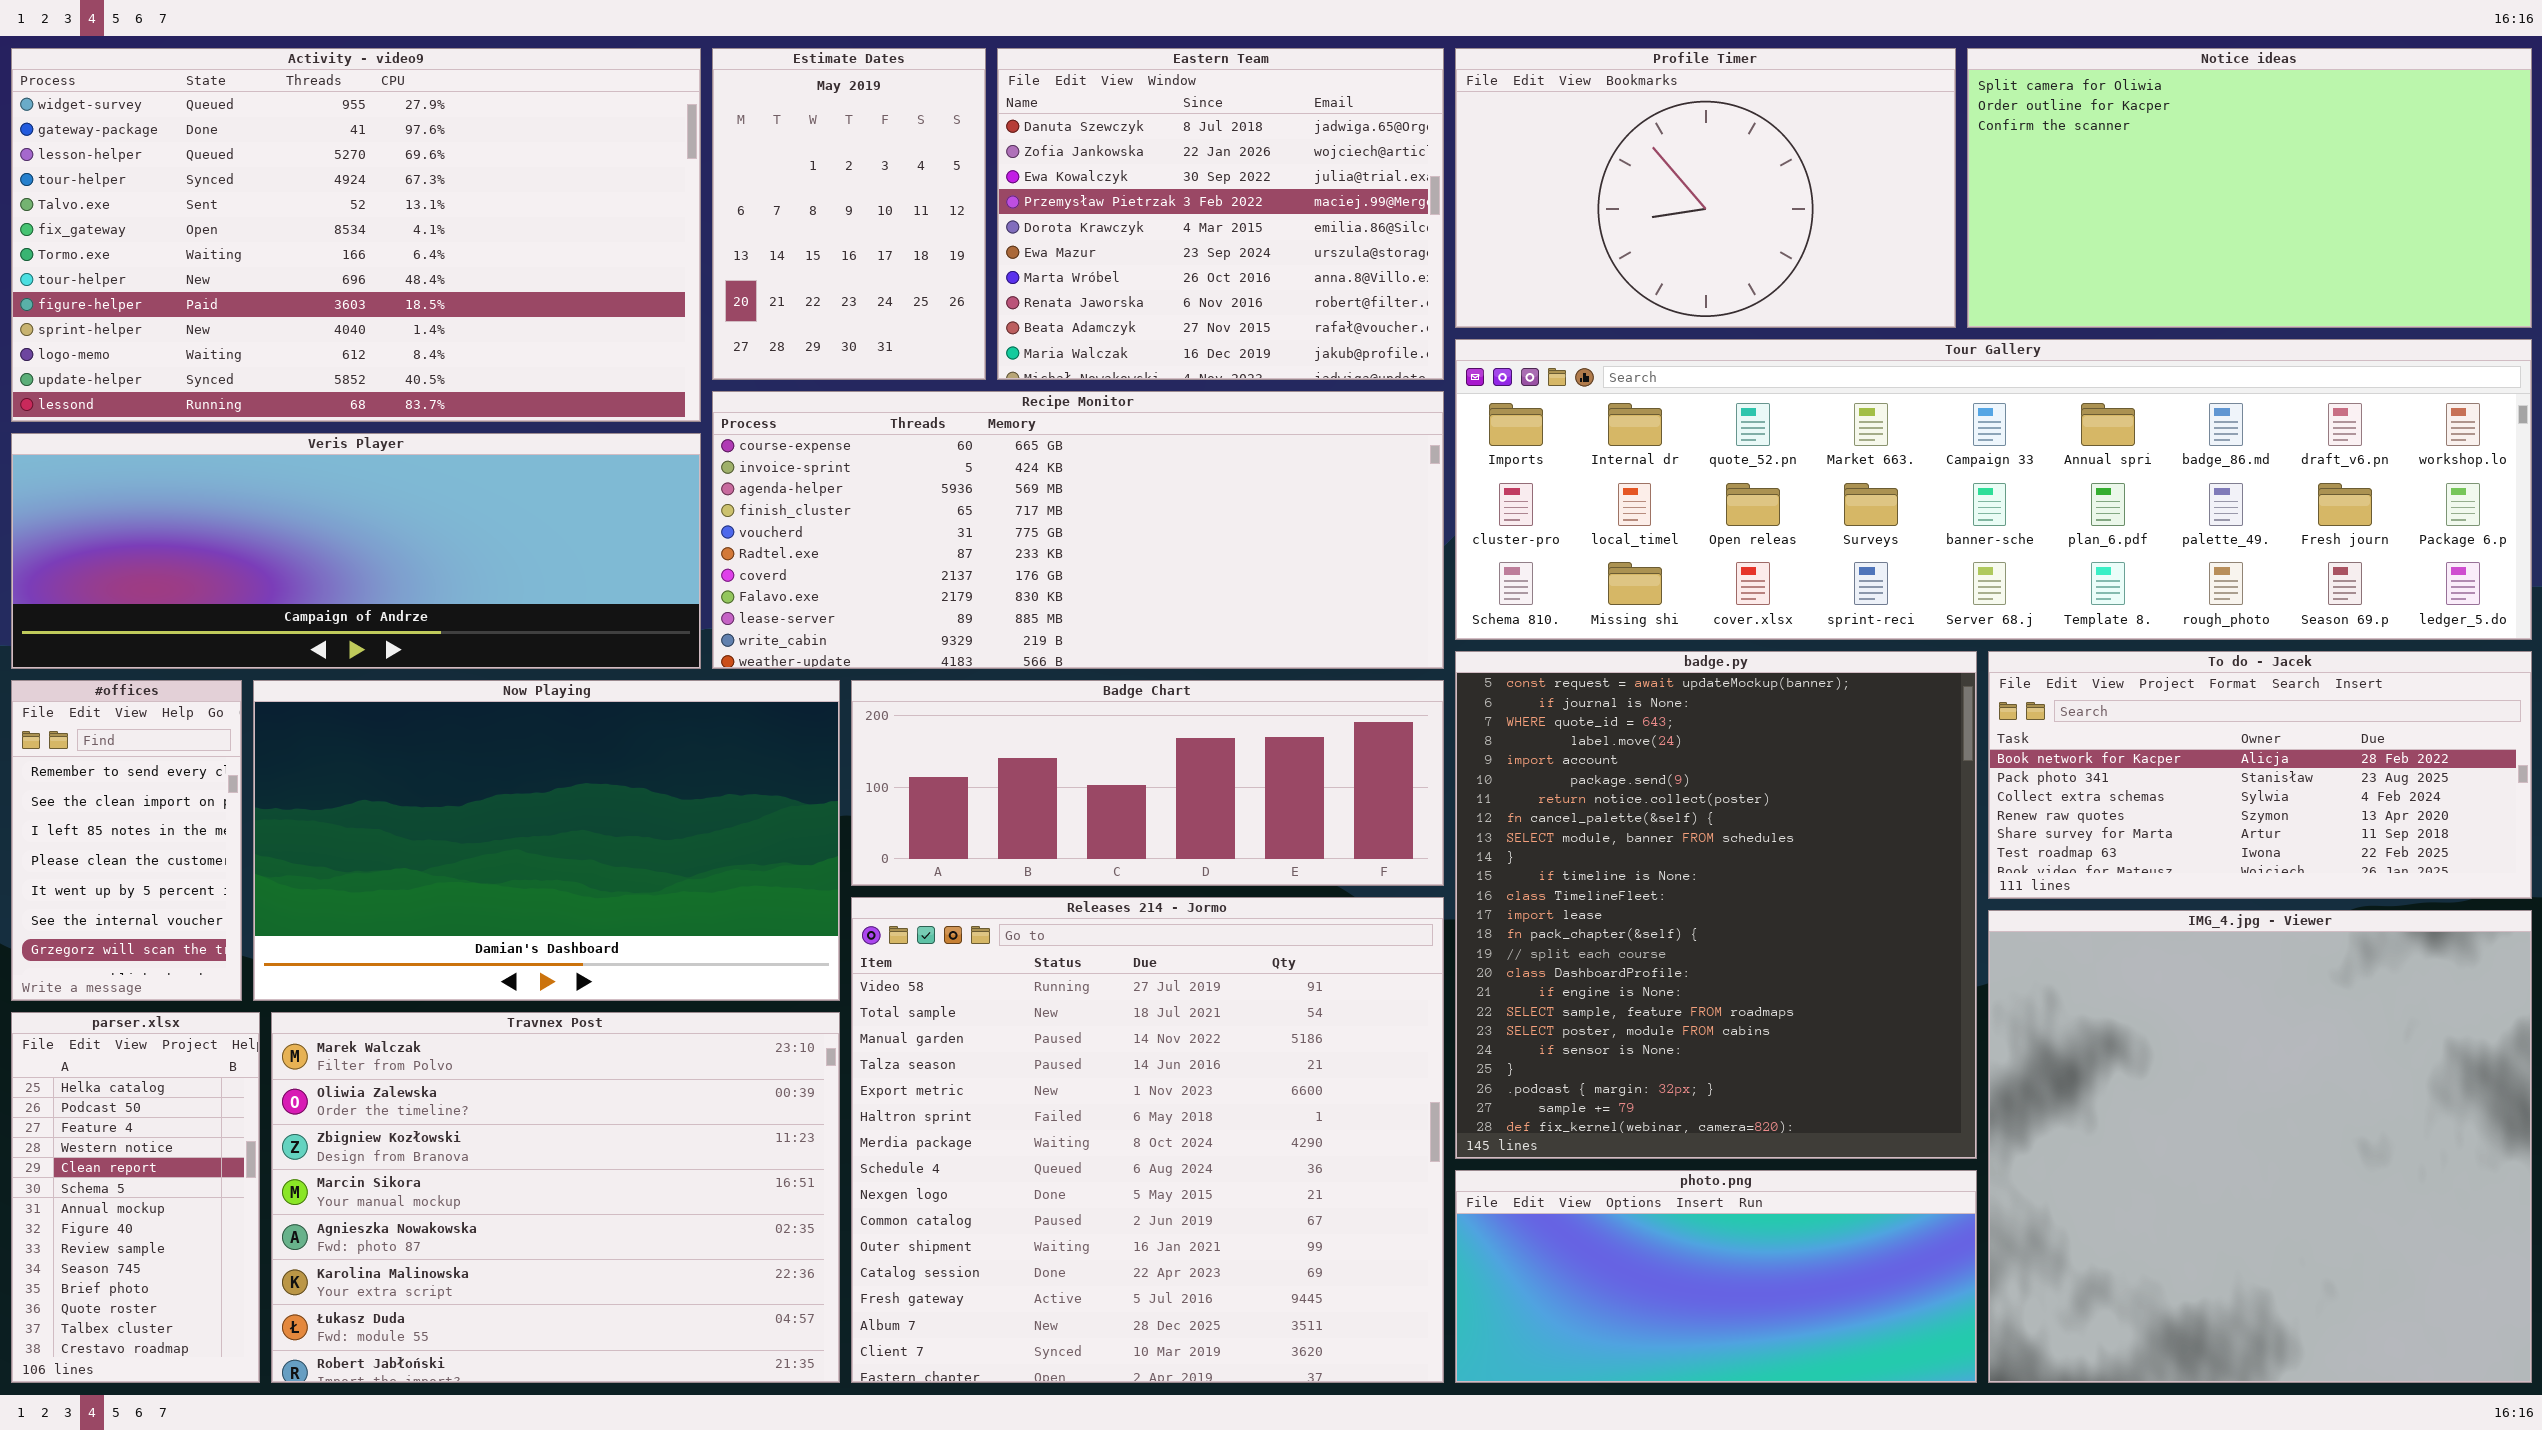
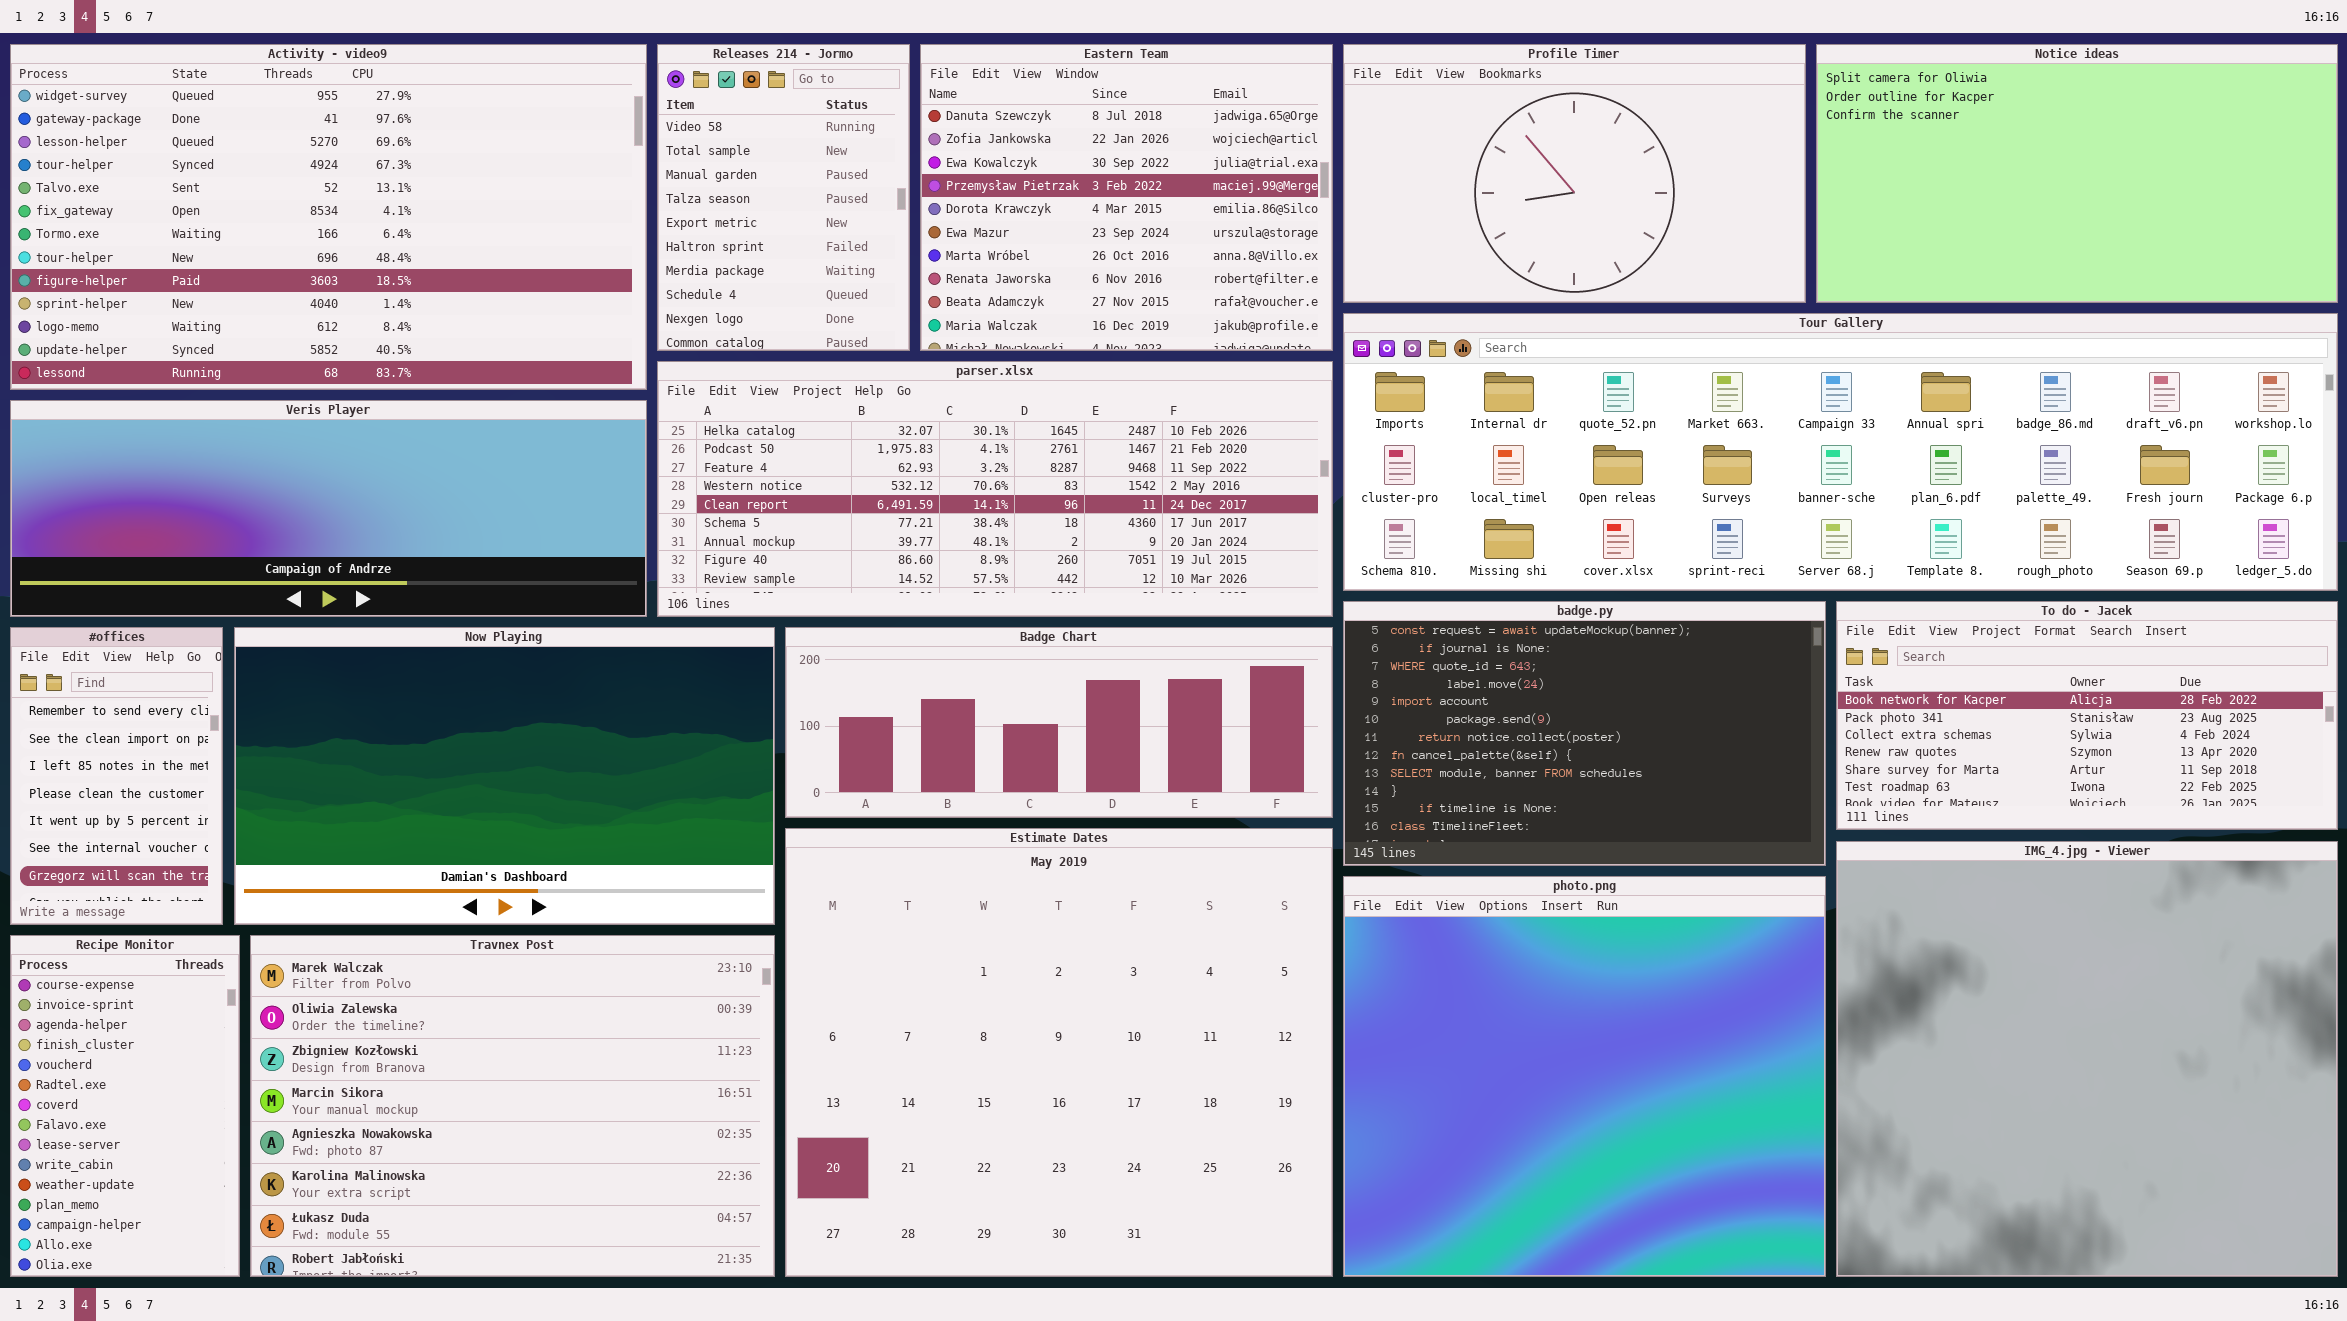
Estimate Dates: [712,48,986,380] -> [785,828,1333,1277], moved, resized
Recipe Monitor: [712,391,1444,669] -> [10,935,240,1277], moved, resized
badge.py: [1455,651,1977,1159] -> [1343,601,1826,866], resized
Releases 214 - Jormo: [851,897,1444,1383] -> [657,44,910,351], moved, resized
parser.xlsx: [11,1012,260,1383] -> [657,361,1333,617], moved, resized
photo.png: [1455,1170,1977,1383] -> [1343,876,1826,1277], resized

